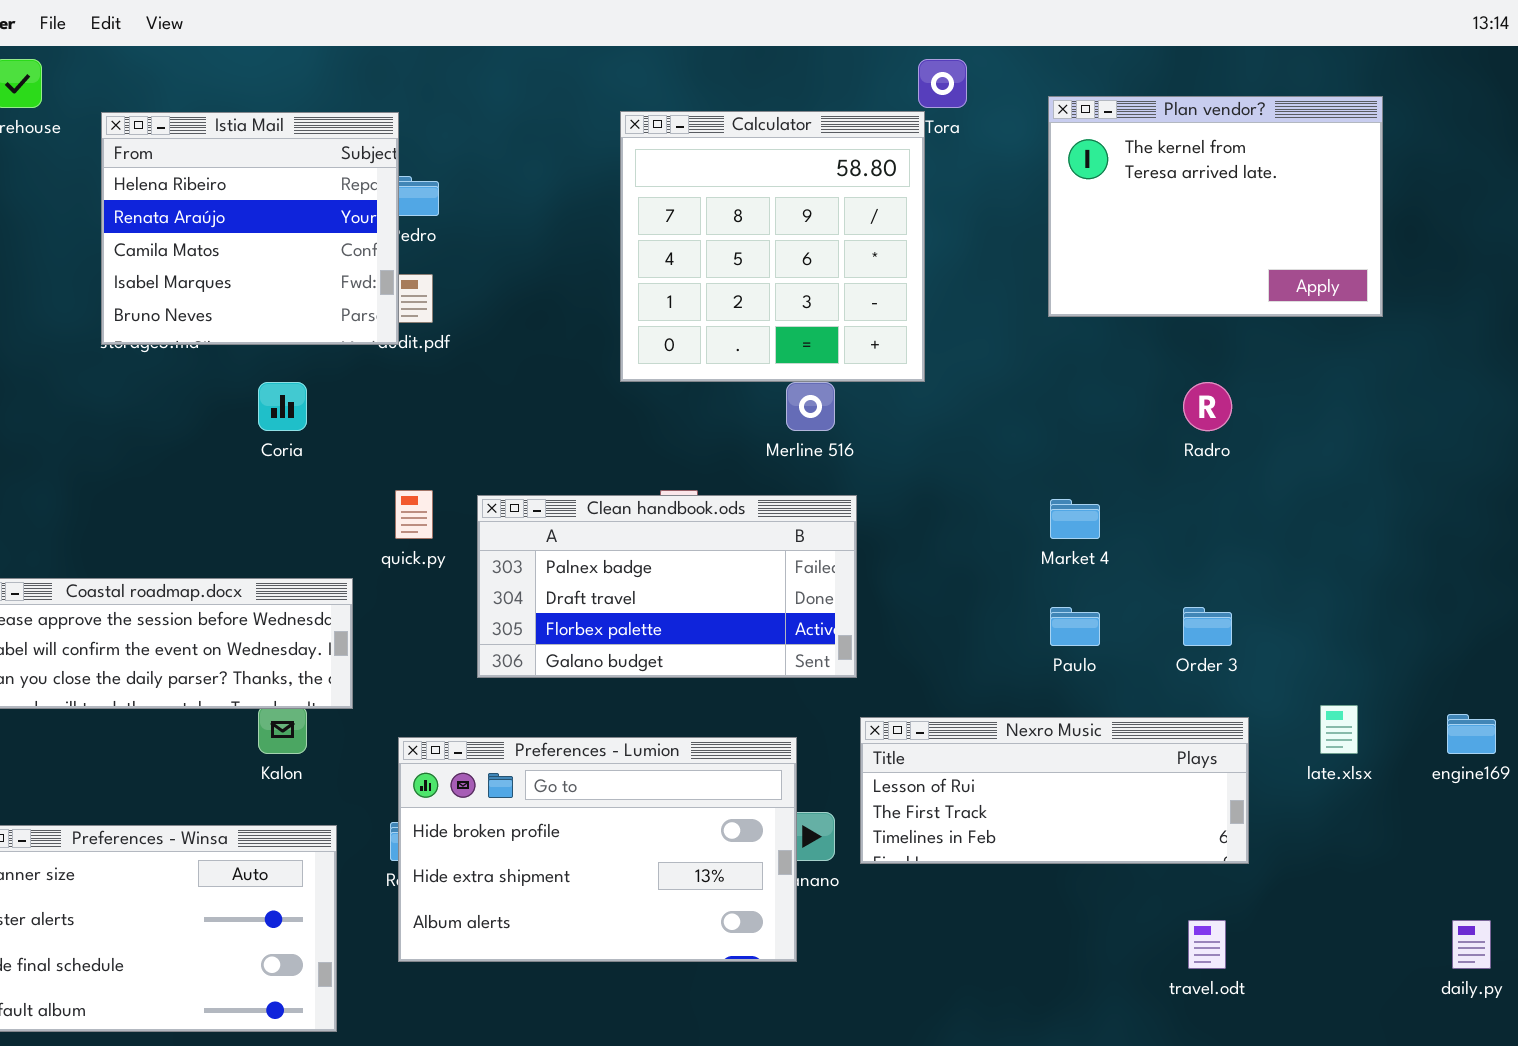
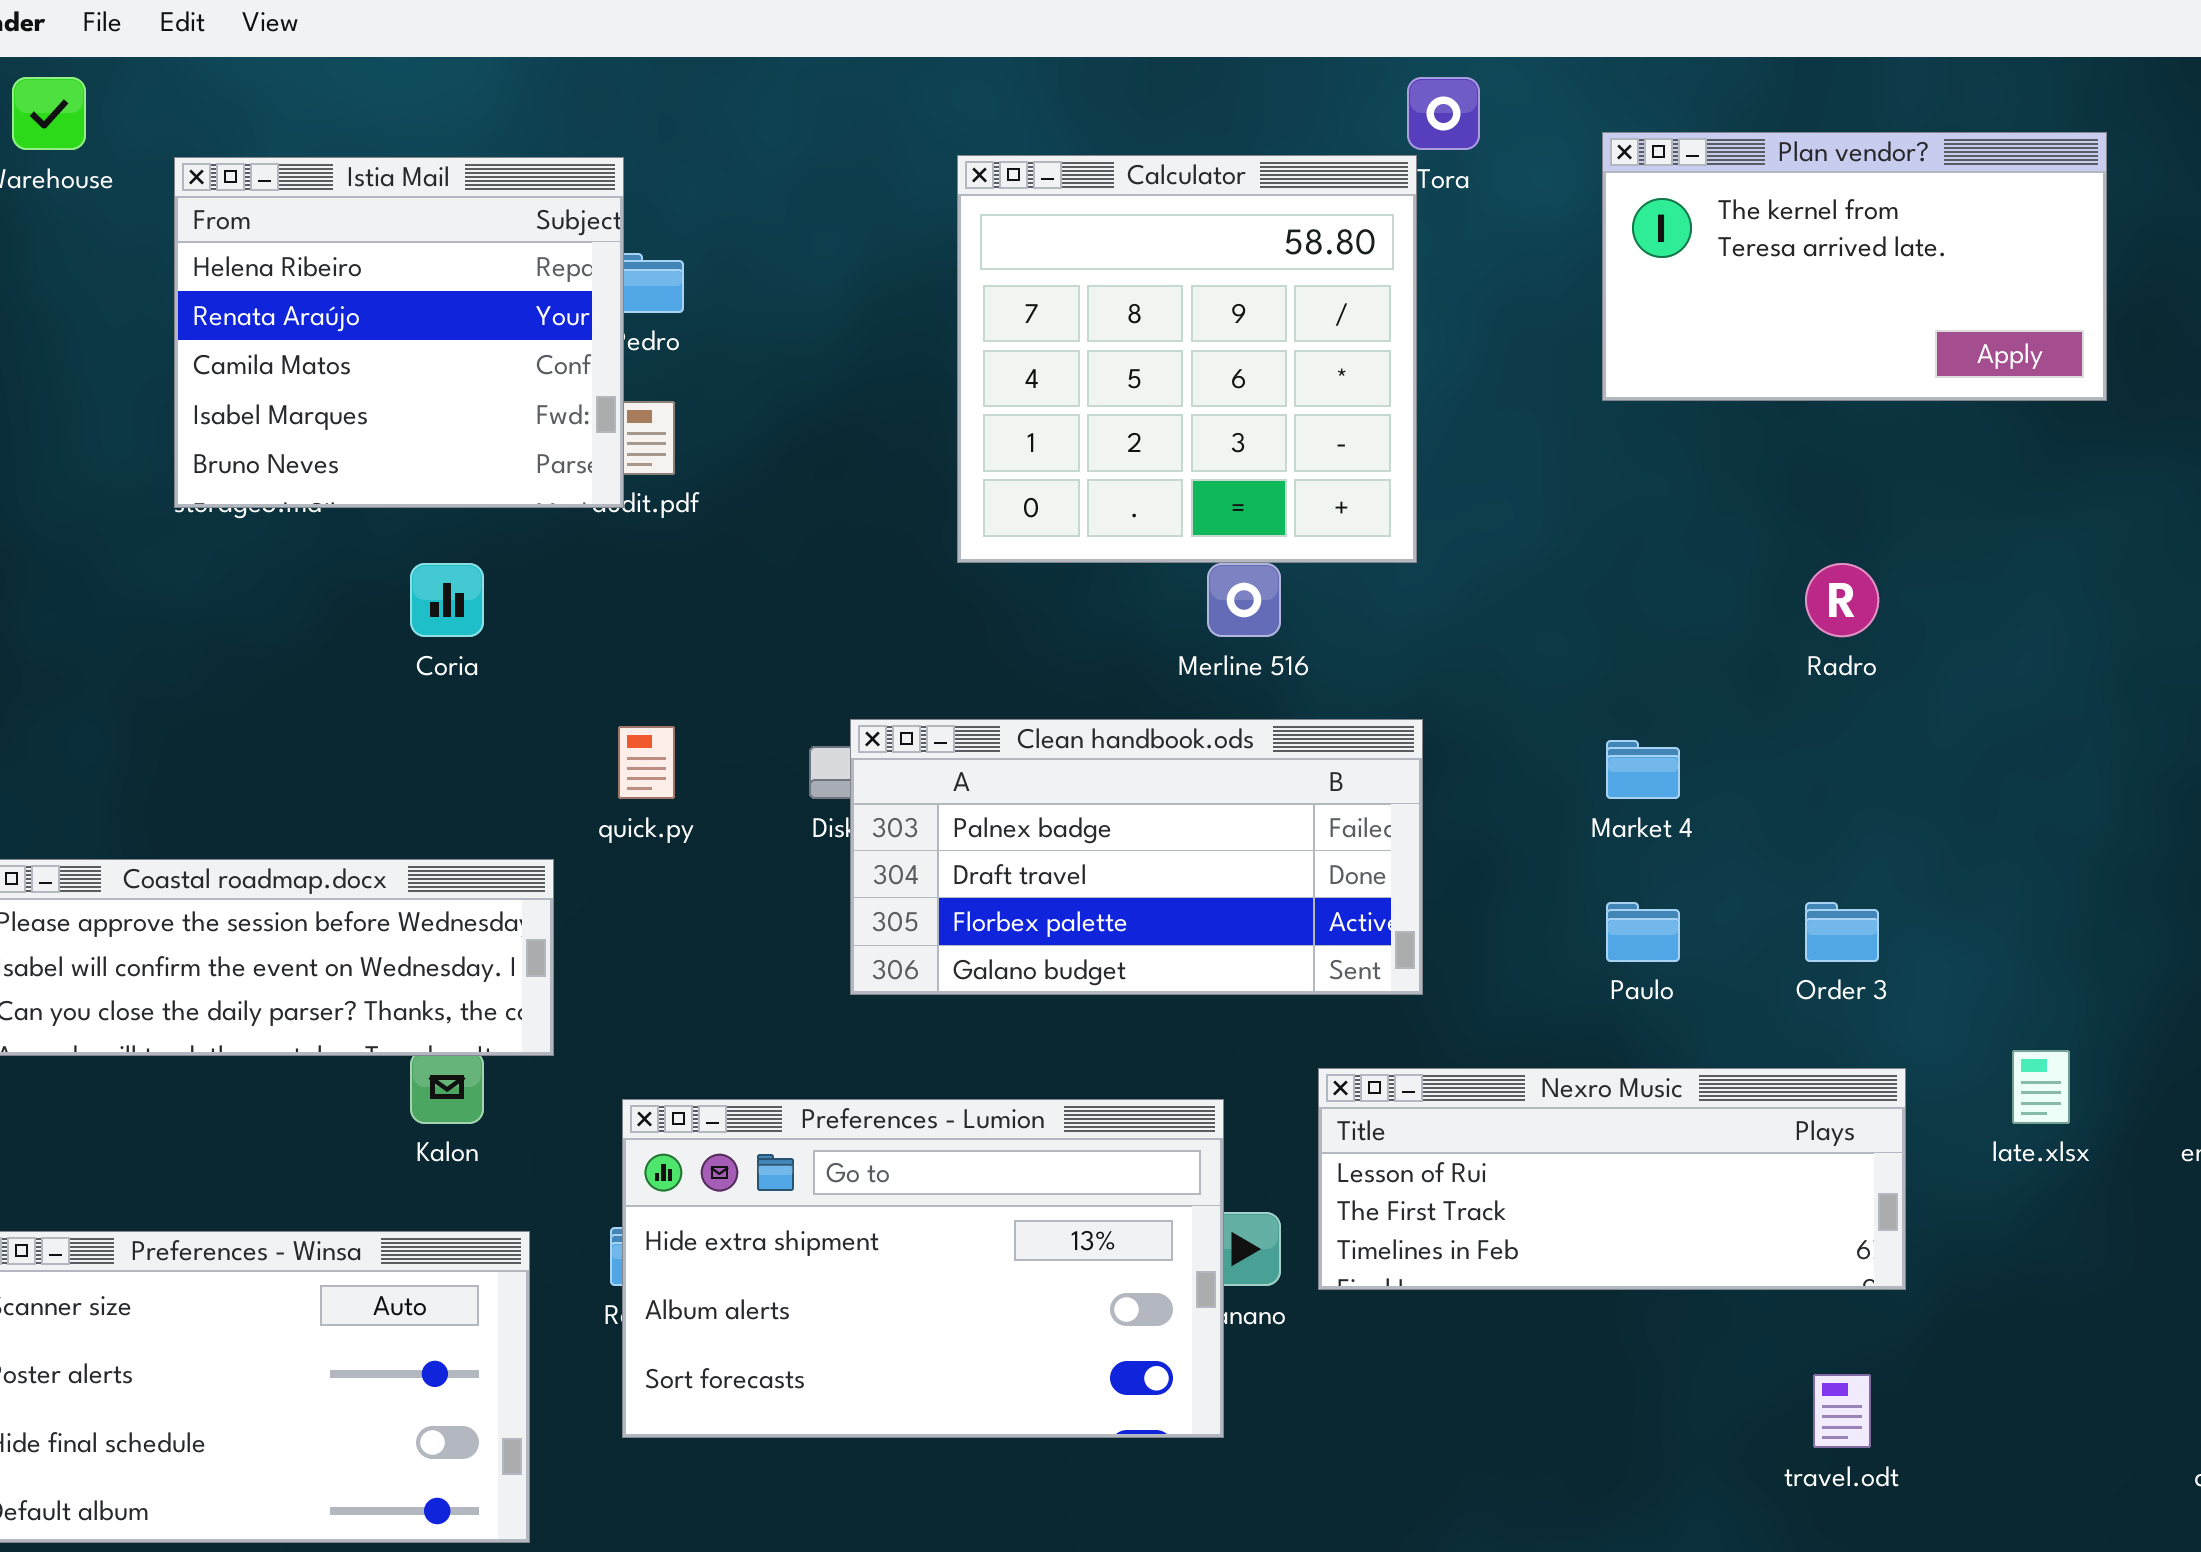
Plan vendor?: [1048,96,1383,317] -> [1602,132,2107,401], resized
Clean handbook.ods: [477,495,857,678] -> [850,719,1423,995], moved
Preferences - Lumion: [398,737,797,962] -> [622,1099,1224,1438], scrolled down 1 row

